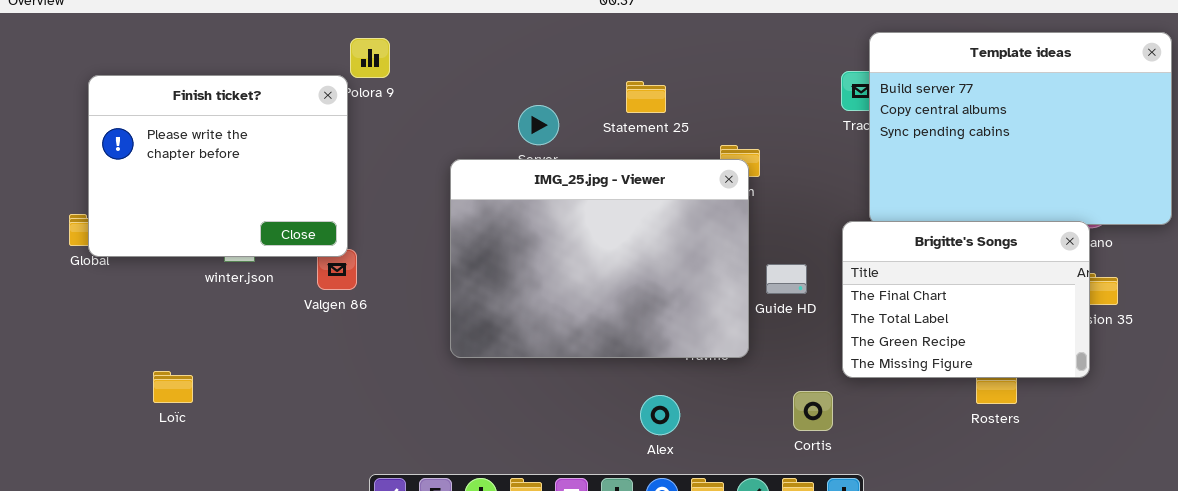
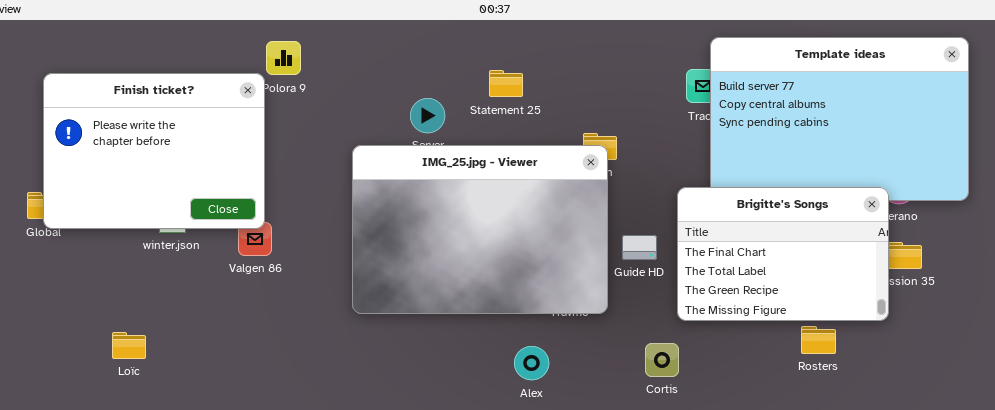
Statement 25: [626,81,666,113] -> [489,70,523,97], moved
Brigitte's Songs: [842,221,1090,378] -> [677,187,889,321], moved
Loïc: [153,371,193,403] -> [112,332,146,359], moved

